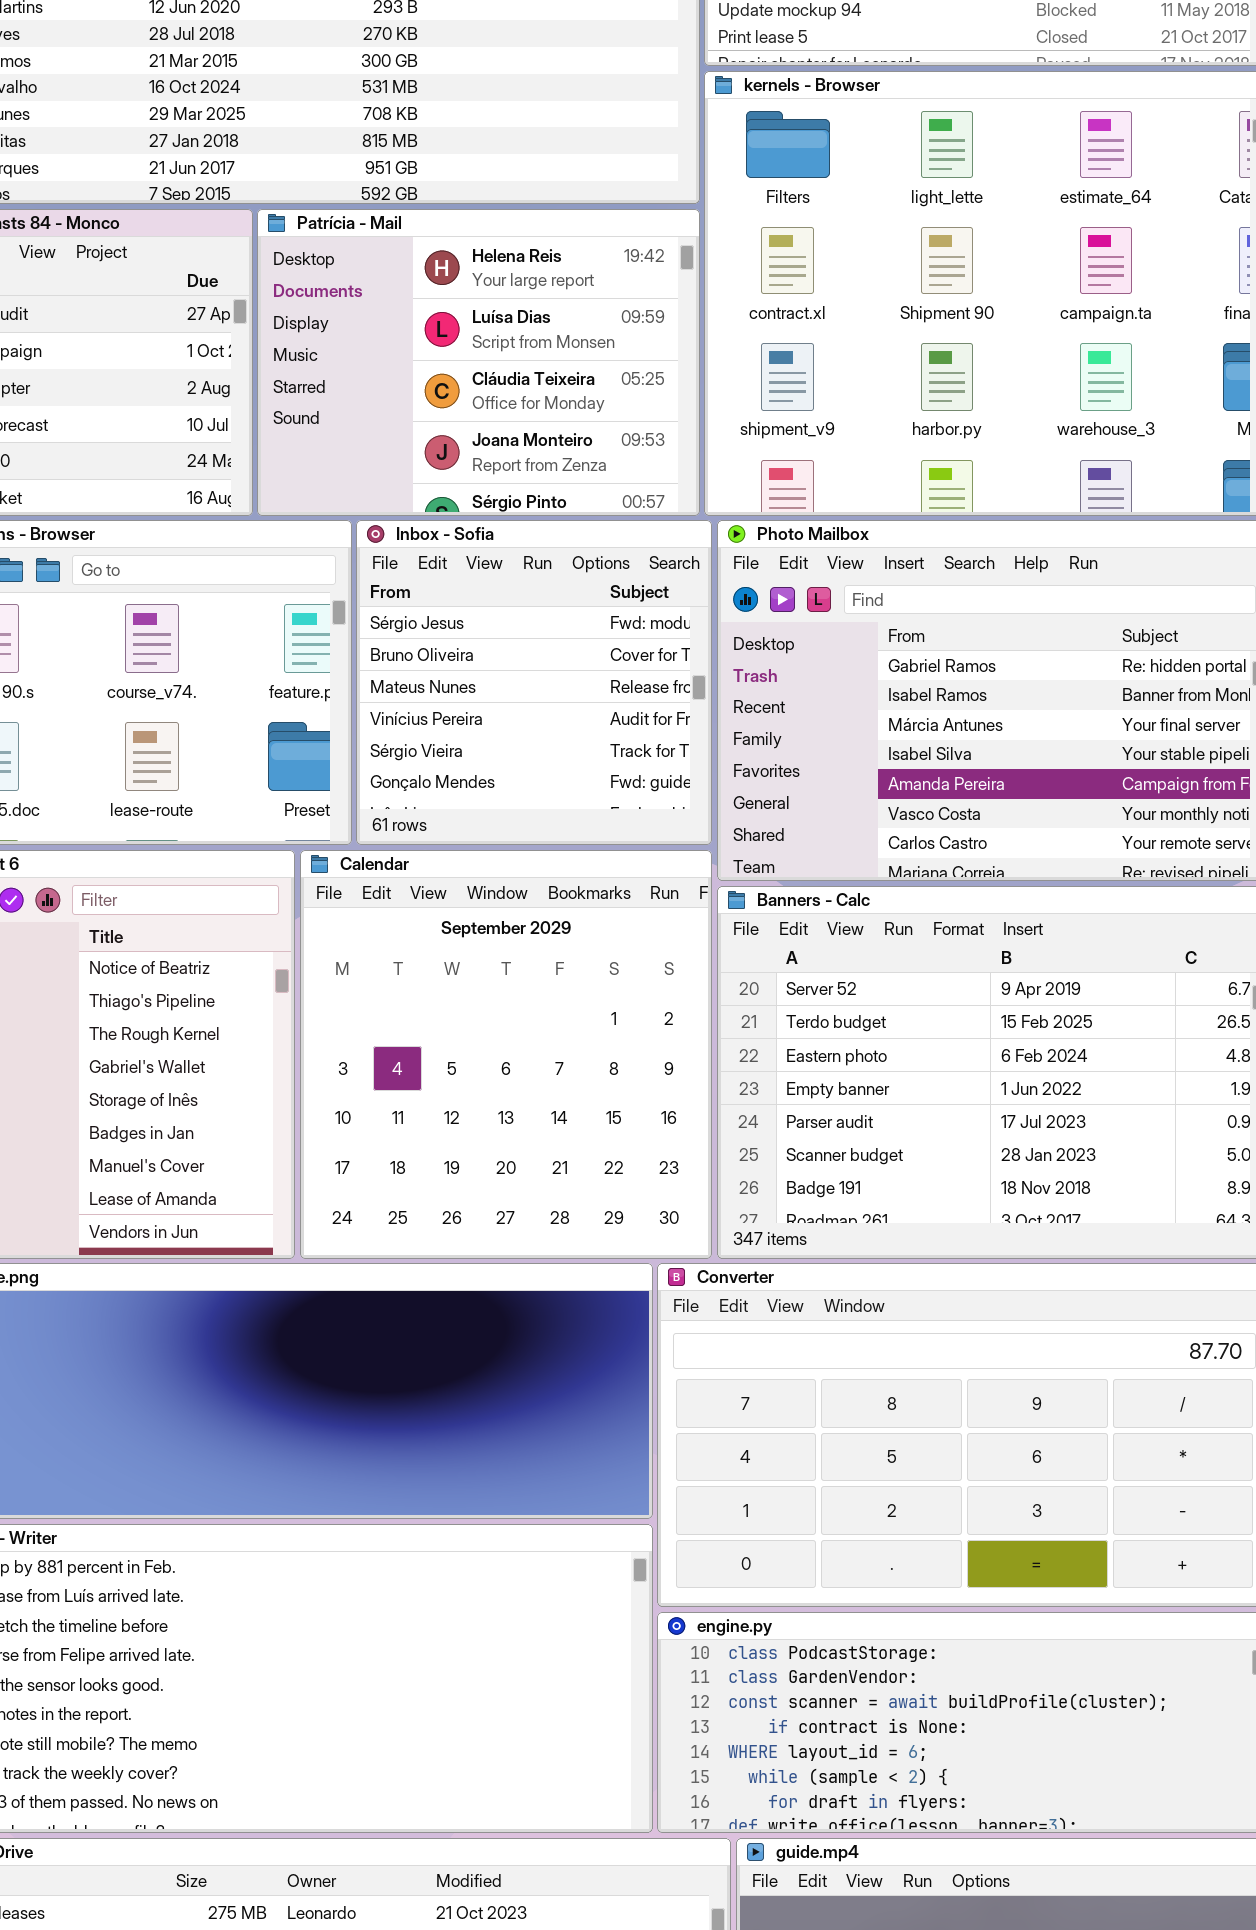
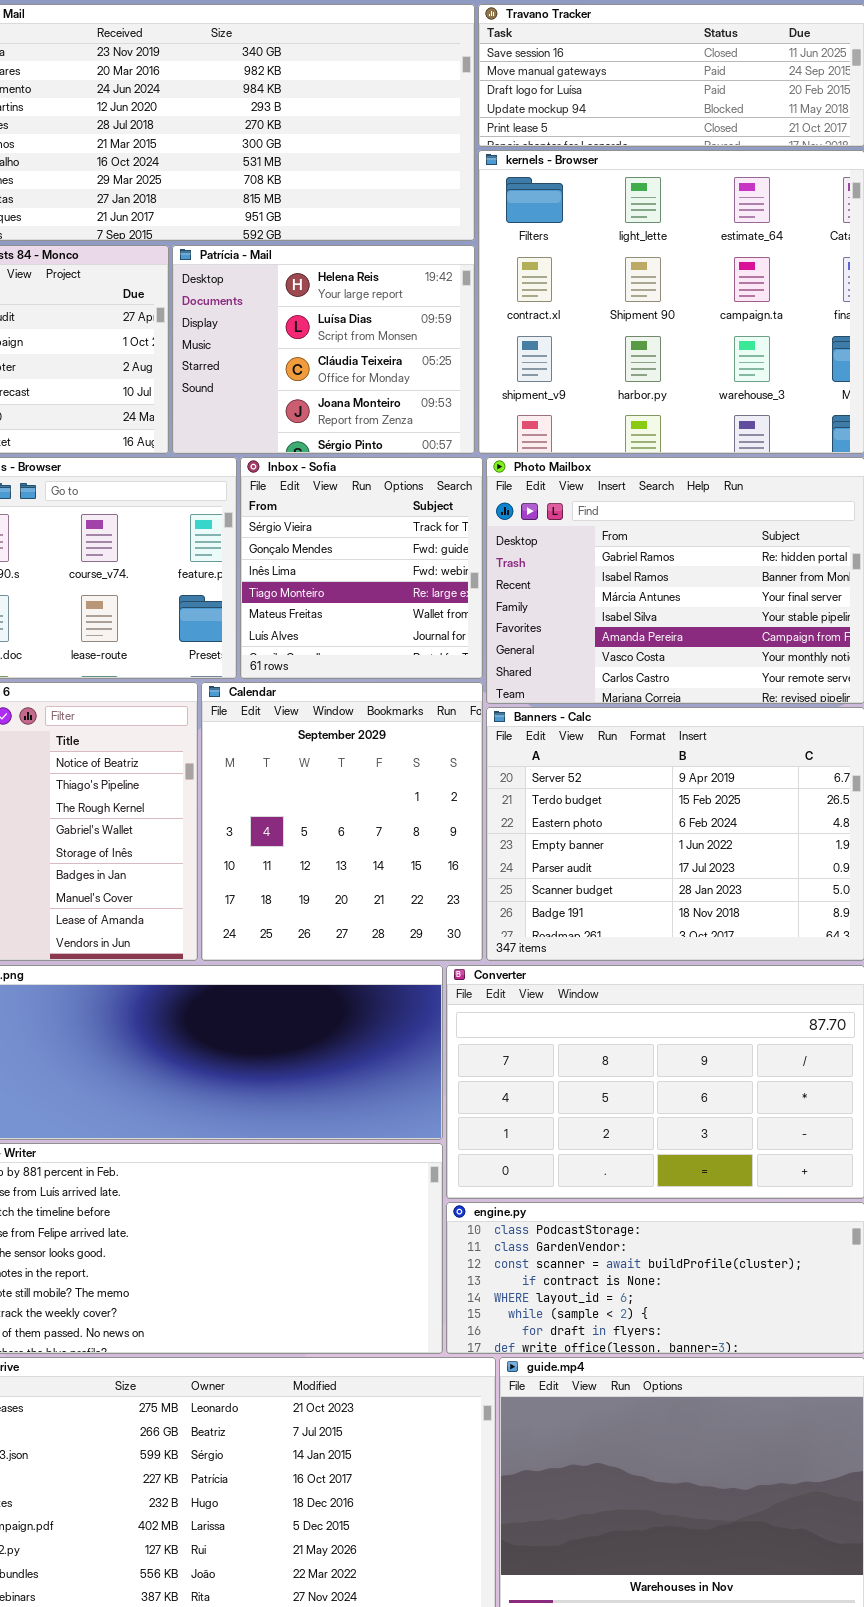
Inbox - Sofia: [356,520,712,845] -> [240,457,483,679], scrolled down 4 rows

